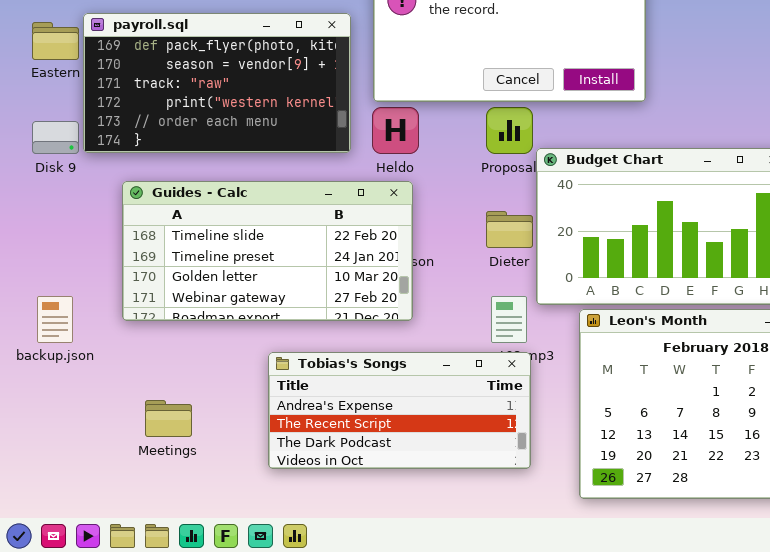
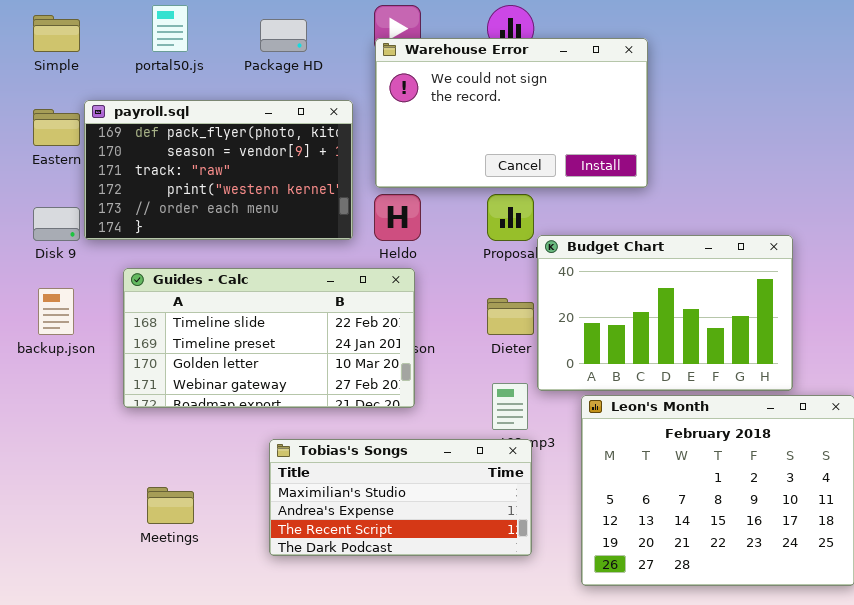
backup.json: [37,296,73,343] -> [38,288,74,335], moved
Tobias's Songs: [268,352,531,469] -> [269,439,532,556], scrolled up 1 row

